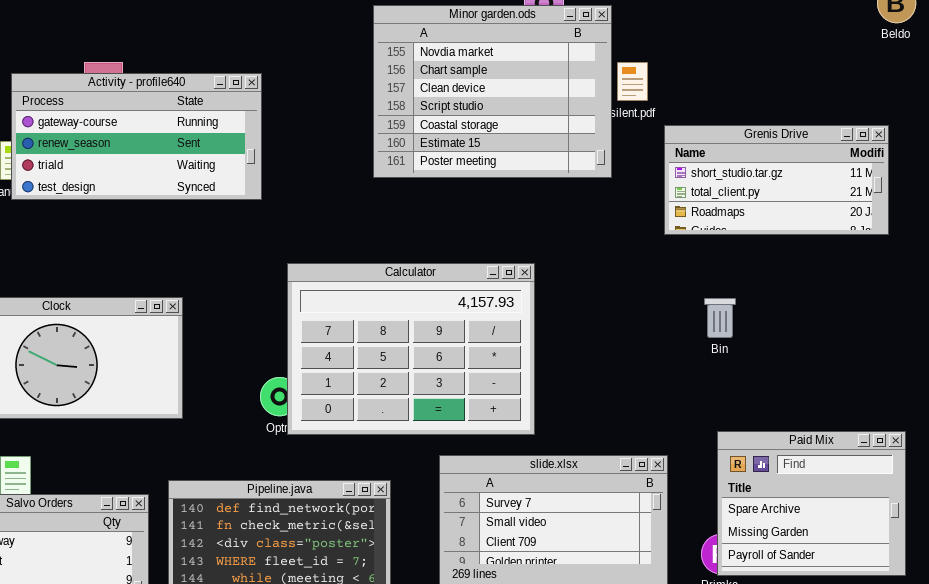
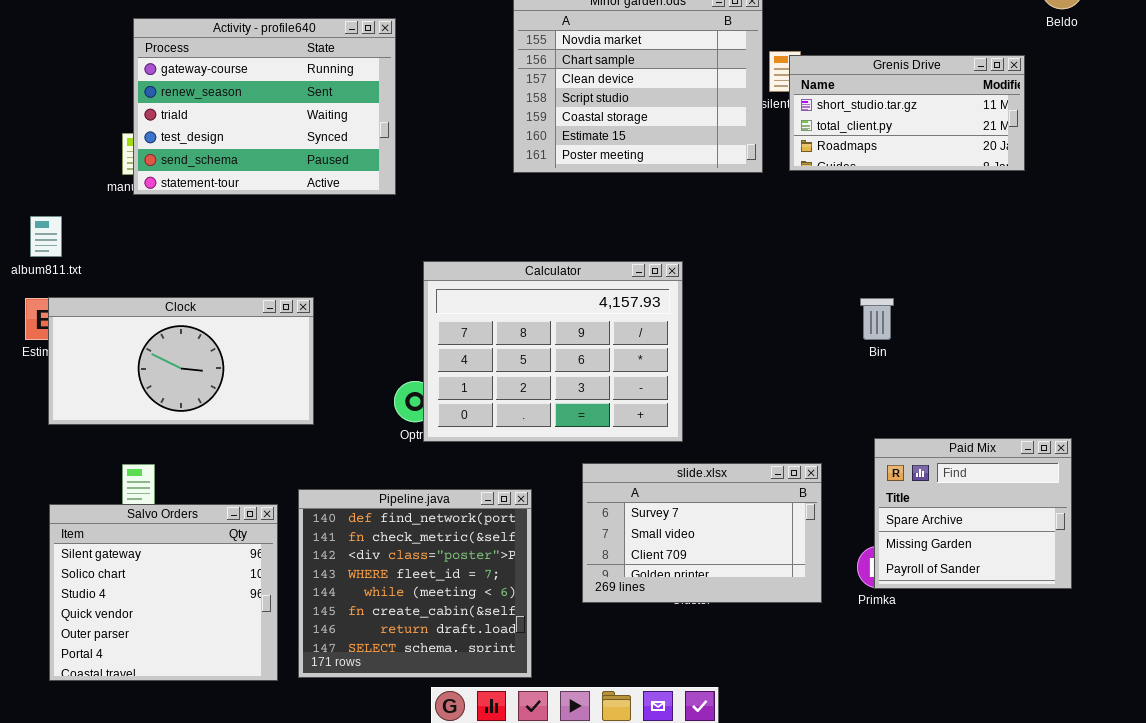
Activity - profile640: [11,73,262,200] -> [133,18,396,195], resized
Grenis Drive: [664,125,889,235] -> [789,55,1025,171], moved

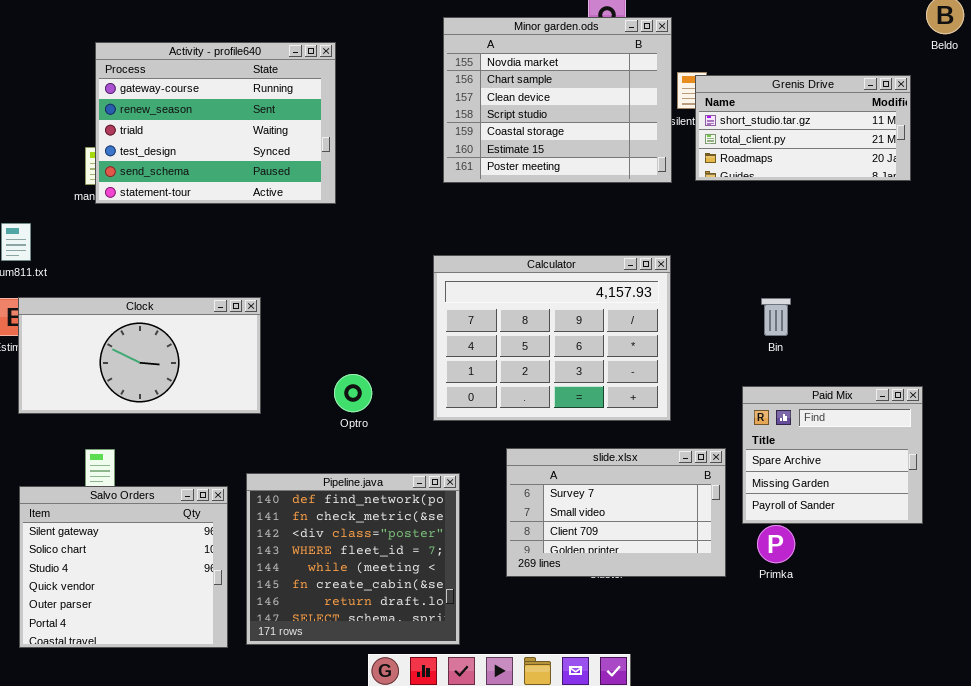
Calculator: [423,261,683,442] -> [433,255,671,421], moved
Paid Mix: [874,438,1072,589] -> [742,386,923,524], moved

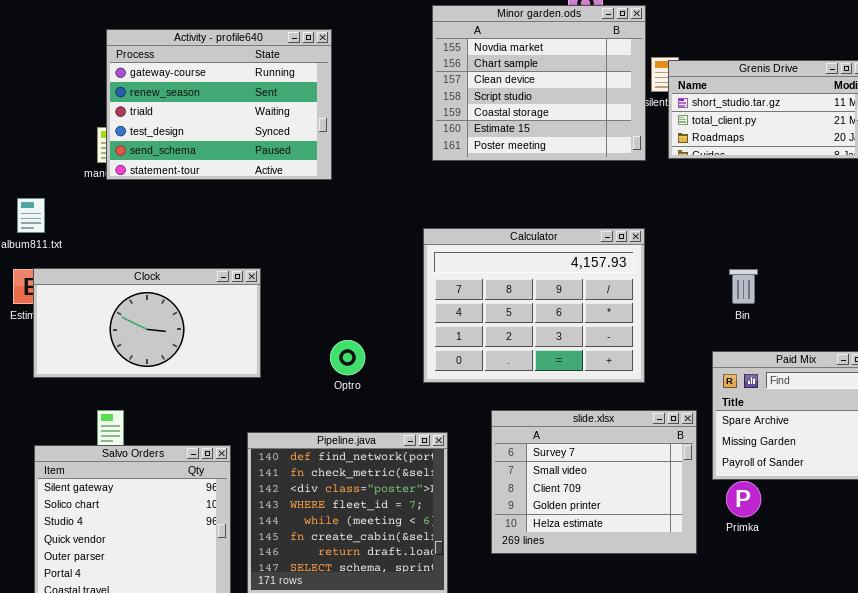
slide.xlsx: [506,448,726,577] -> [491,410,697,554], resized

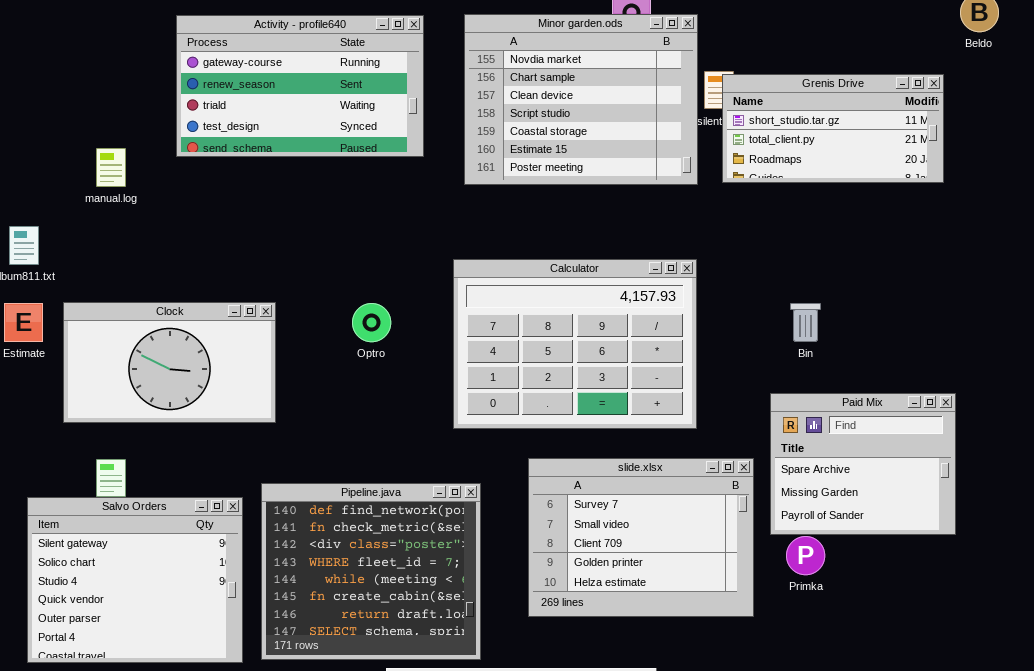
Activity - profile640: [106,29,332,180] -> [176,15,424,157], moved, resized
Clock: [33,268,261,378] -> [63,302,276,423], resized
Optro: [330,340,365,375] -> [352,303,391,342], moved

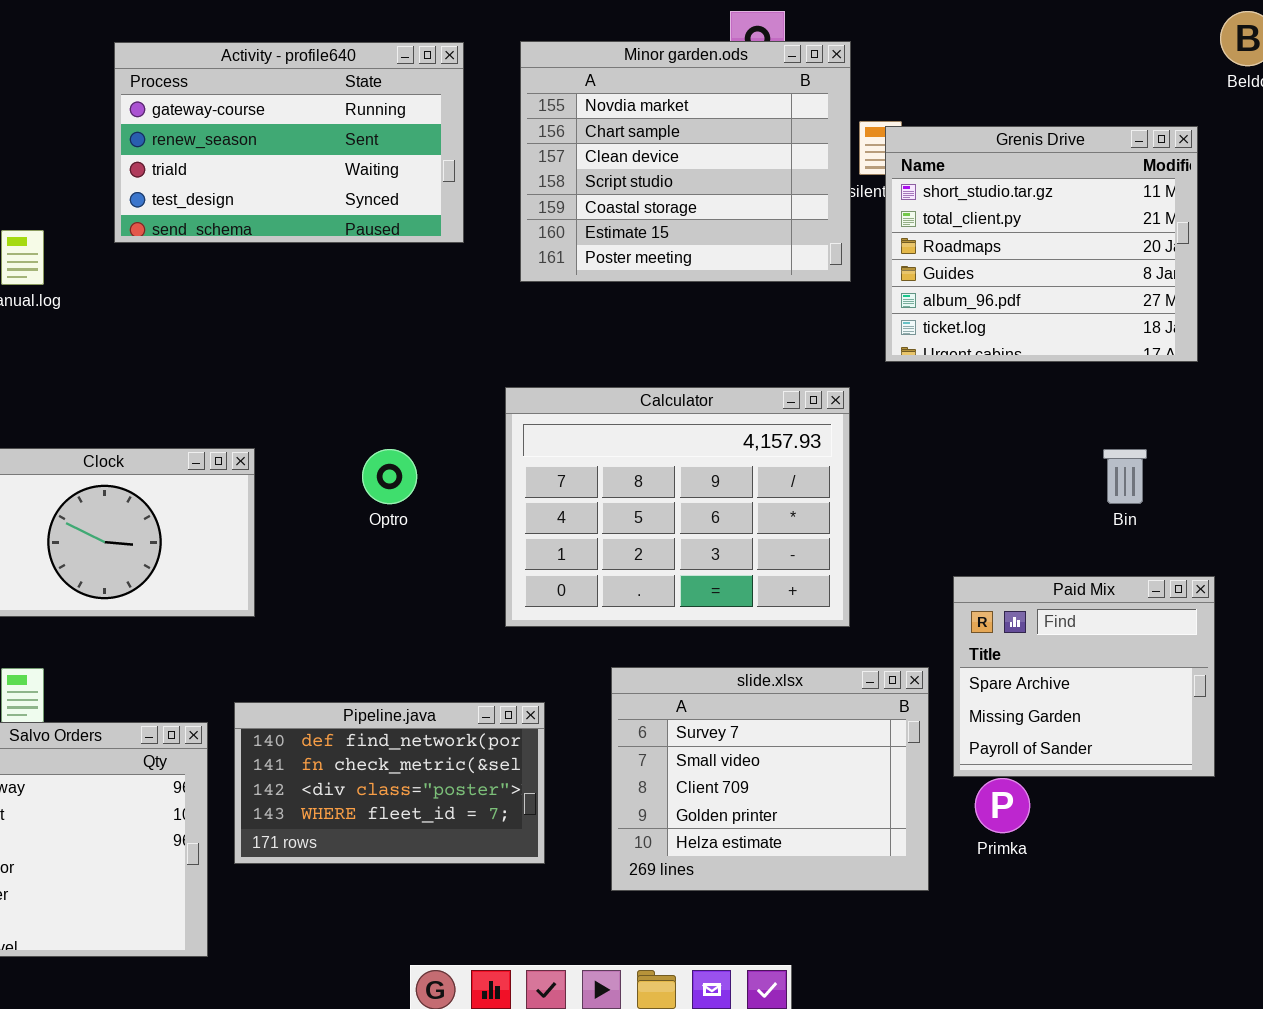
Grenis Drive: [722,74,944,183] -> [885,126,1198,362], resized
Bin: [790,303,821,342] -> [1103,449,1147,504], moved
Pipeline.java: [261,483,481,660] -> [234,702,545,864], resized

